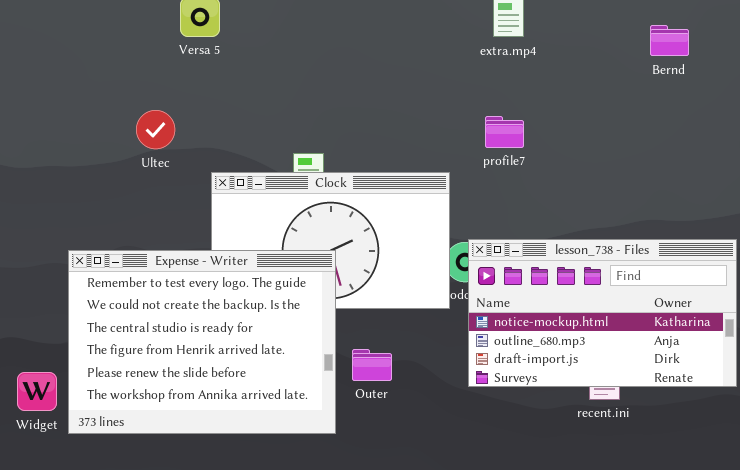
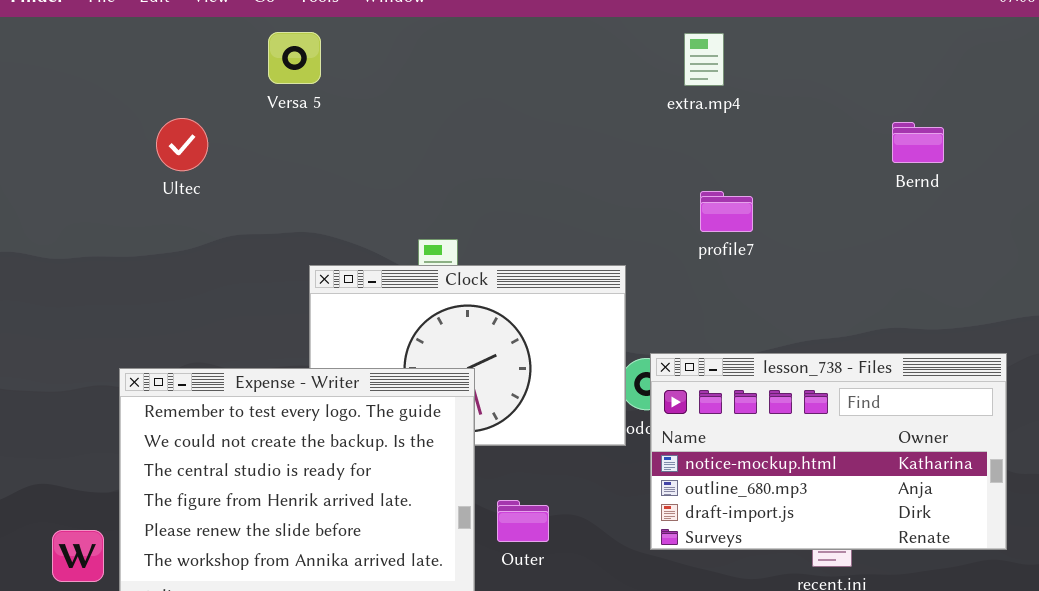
Bernd: [650,25,689,56] -> [892,122,944,163], moved
Ultec: [136,110,175,149] -> [156,118,208,171], moved
profile7: [485,116,524,148] -> [700,191,753,232], moved

